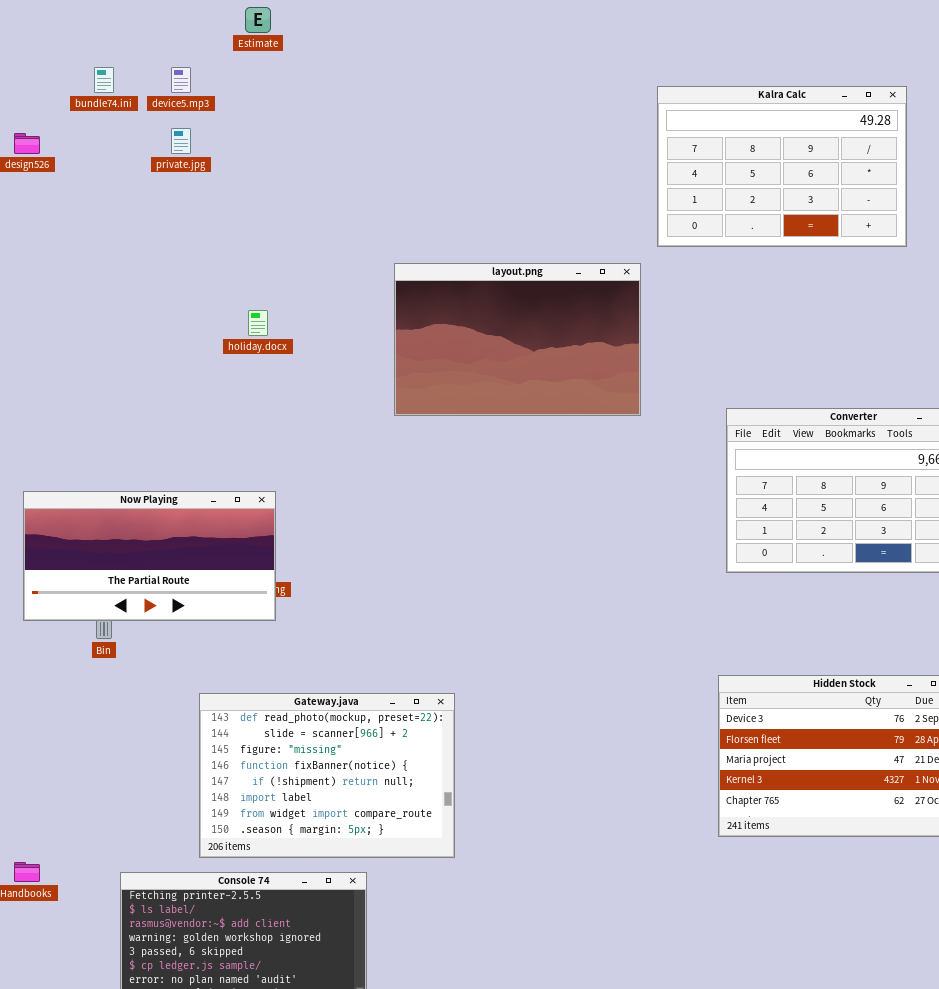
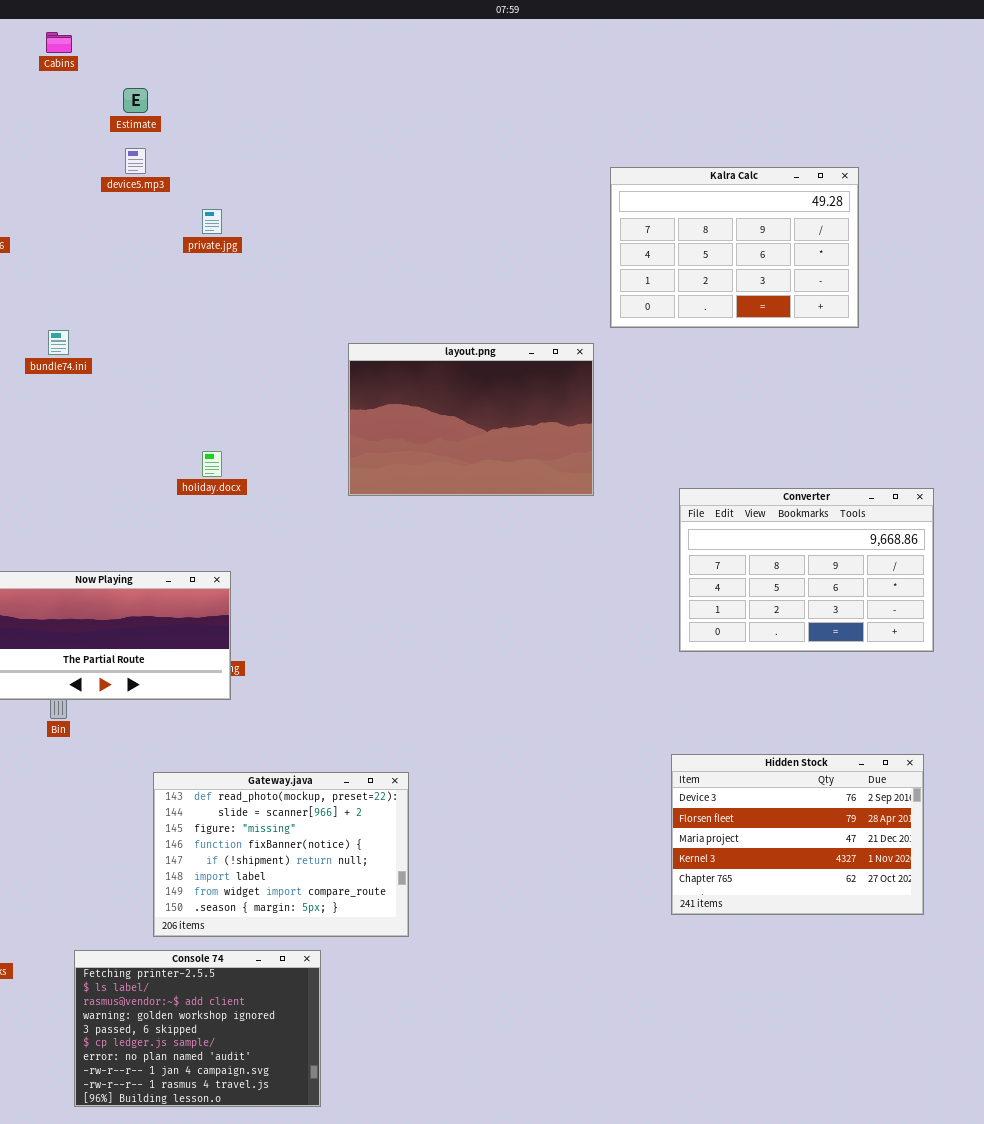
Estimate: [245,7,271,33] -> [123,88,148,113], moved
bundle74.ini: [94,67,114,93] -> [48,330,69,355], moved
private.jpg: [171,128,191,154] -> [202,209,222,234], moved
holiday.docx: [248,310,268,336] -> [202,451,222,477], moved

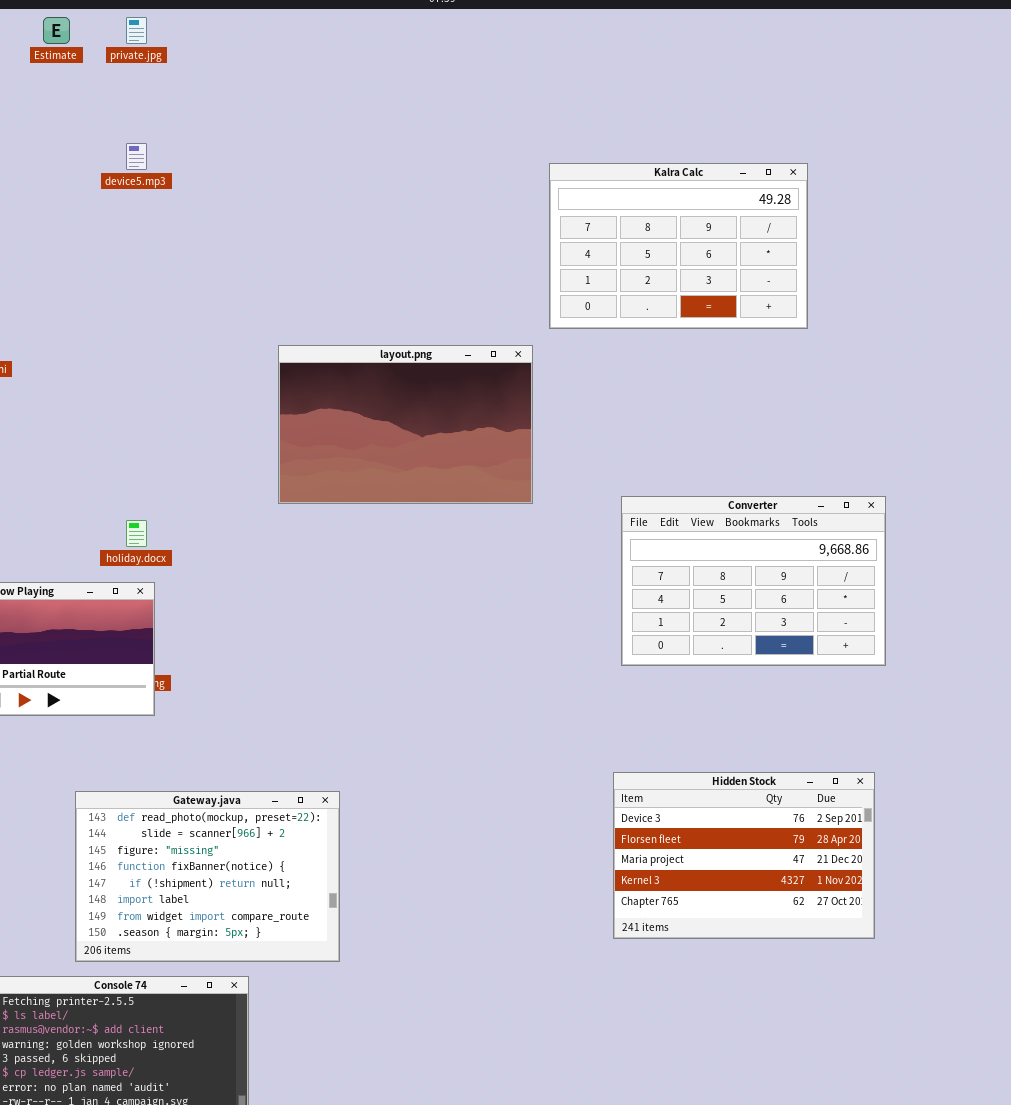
Estimate: [123,88,148,113] -> [43,17,70,44], moved
device5.mp3: [125,148,146,174] -> [126,143,147,170], moved
private.jpg: [202,209,222,234] -> [126,17,147,44], moved
holiday.docx: [202,451,222,477] -> [126,520,147,547], moved

